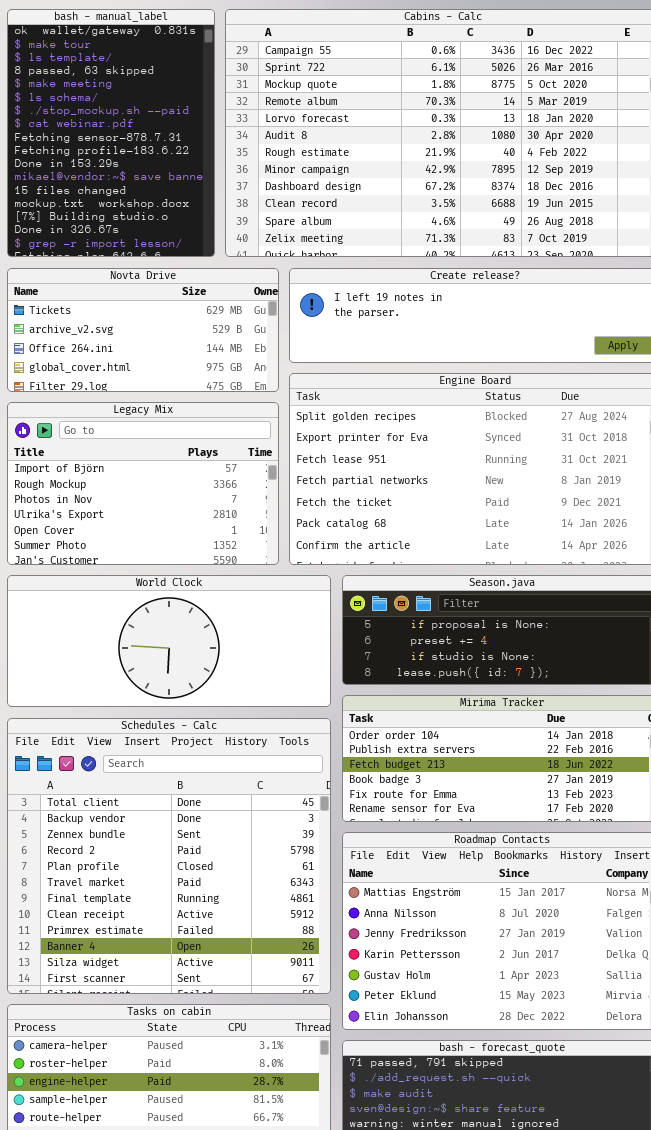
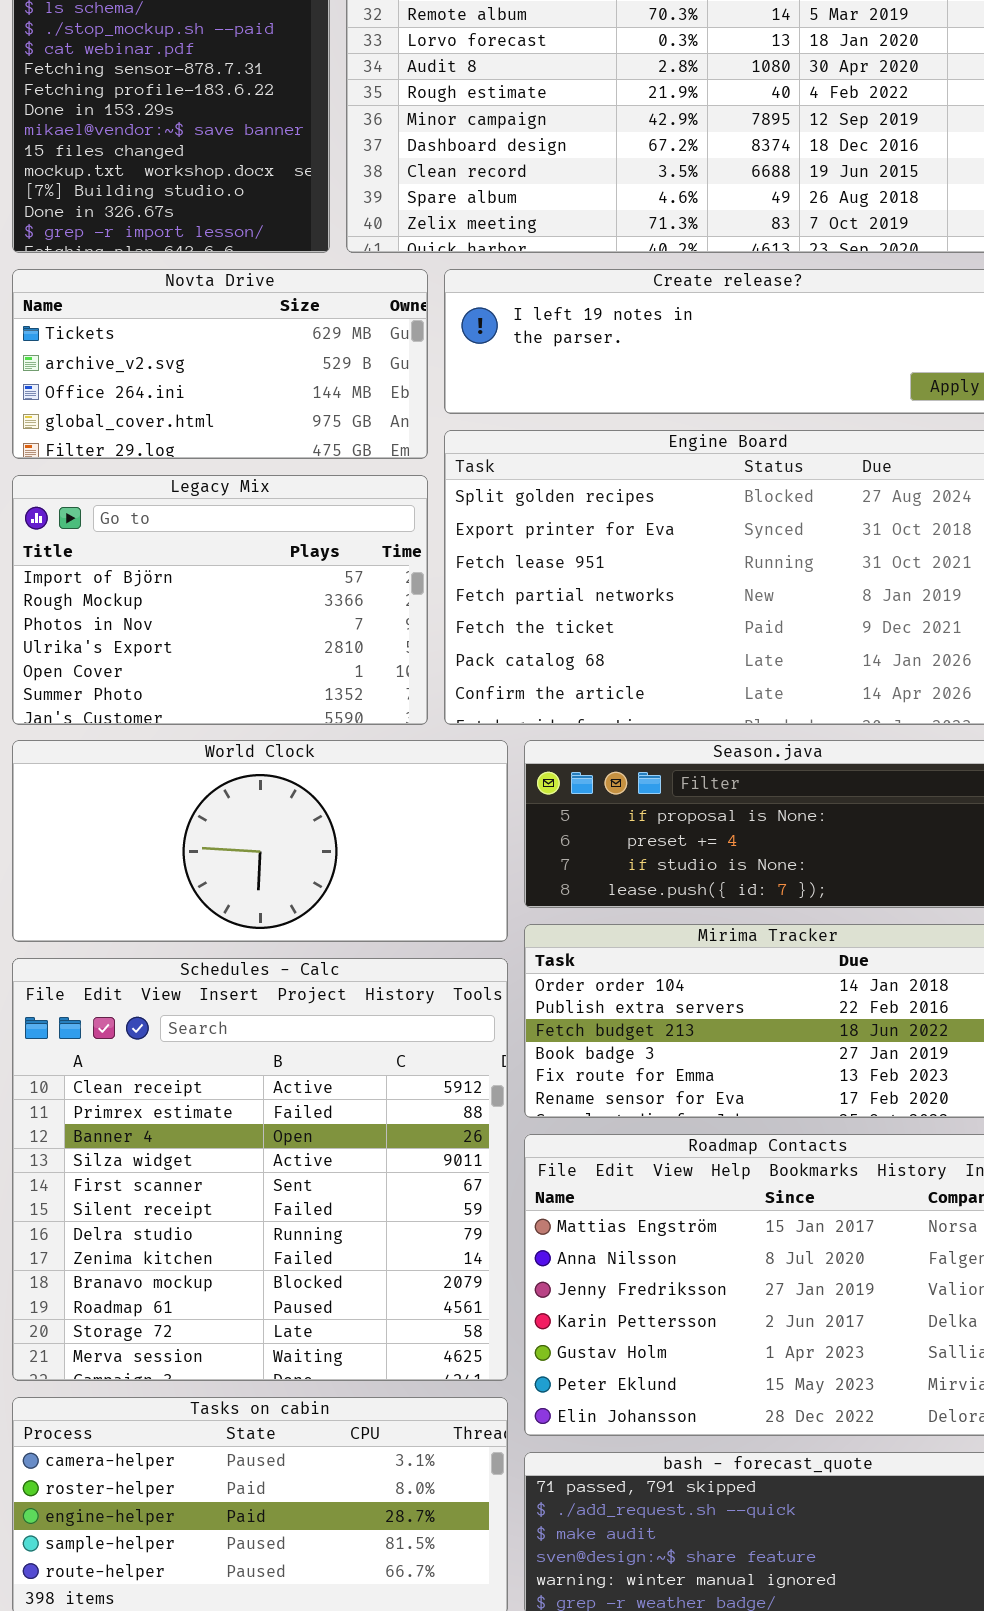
Schedules - Calc: [7,718,331,994] -> [12,958,508,1381], scrolled down 7 rows

